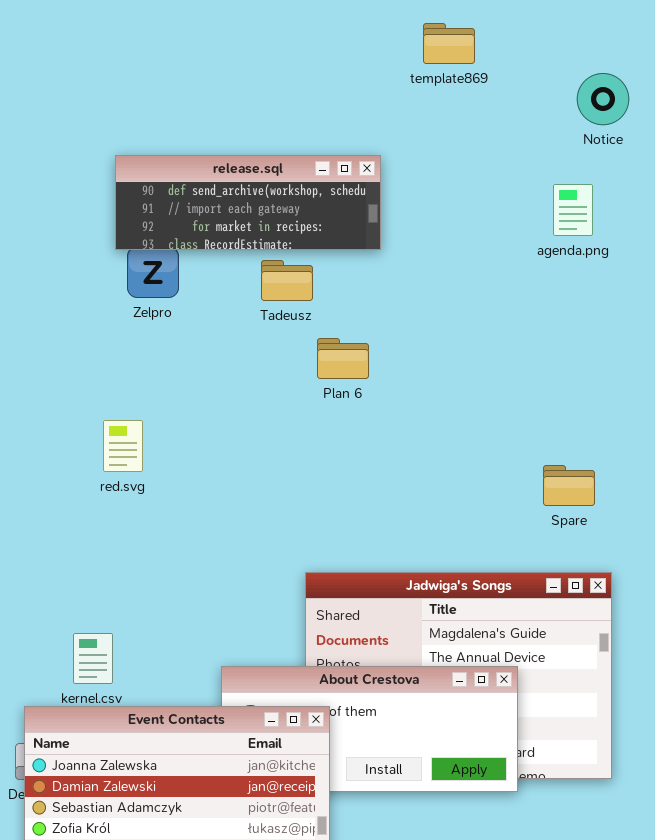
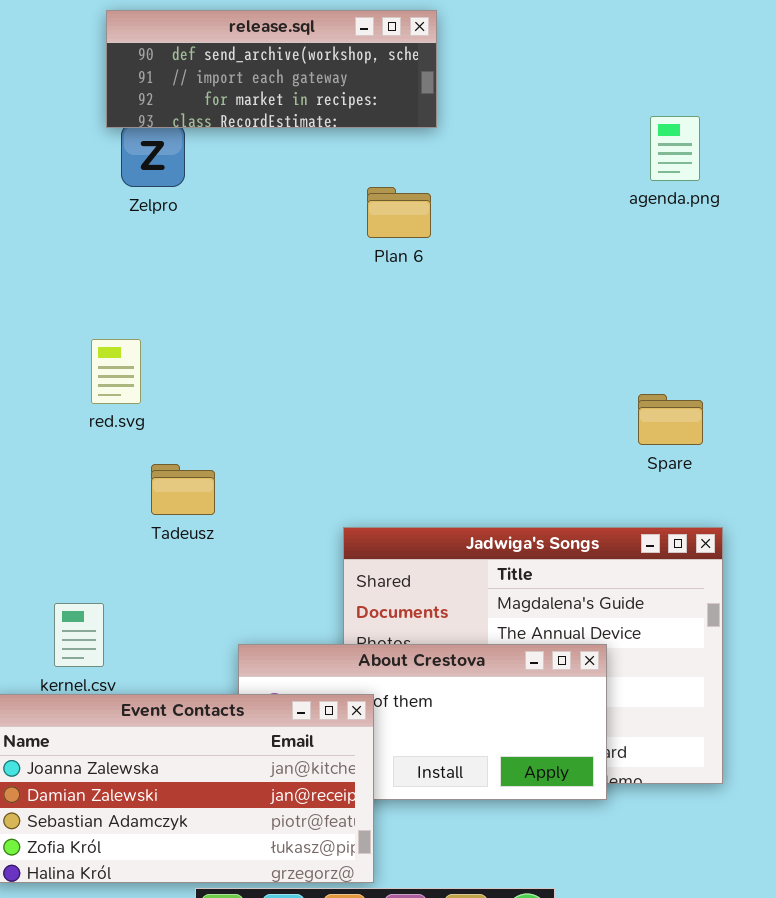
agenda.png: [553,184,593,236] -> [650,116,700,181], moved
Tadeusz: [261,260,313,301] -> [151,464,215,515], moved
Plan 6: [317,338,369,379] -> [367,187,431,238], moved

